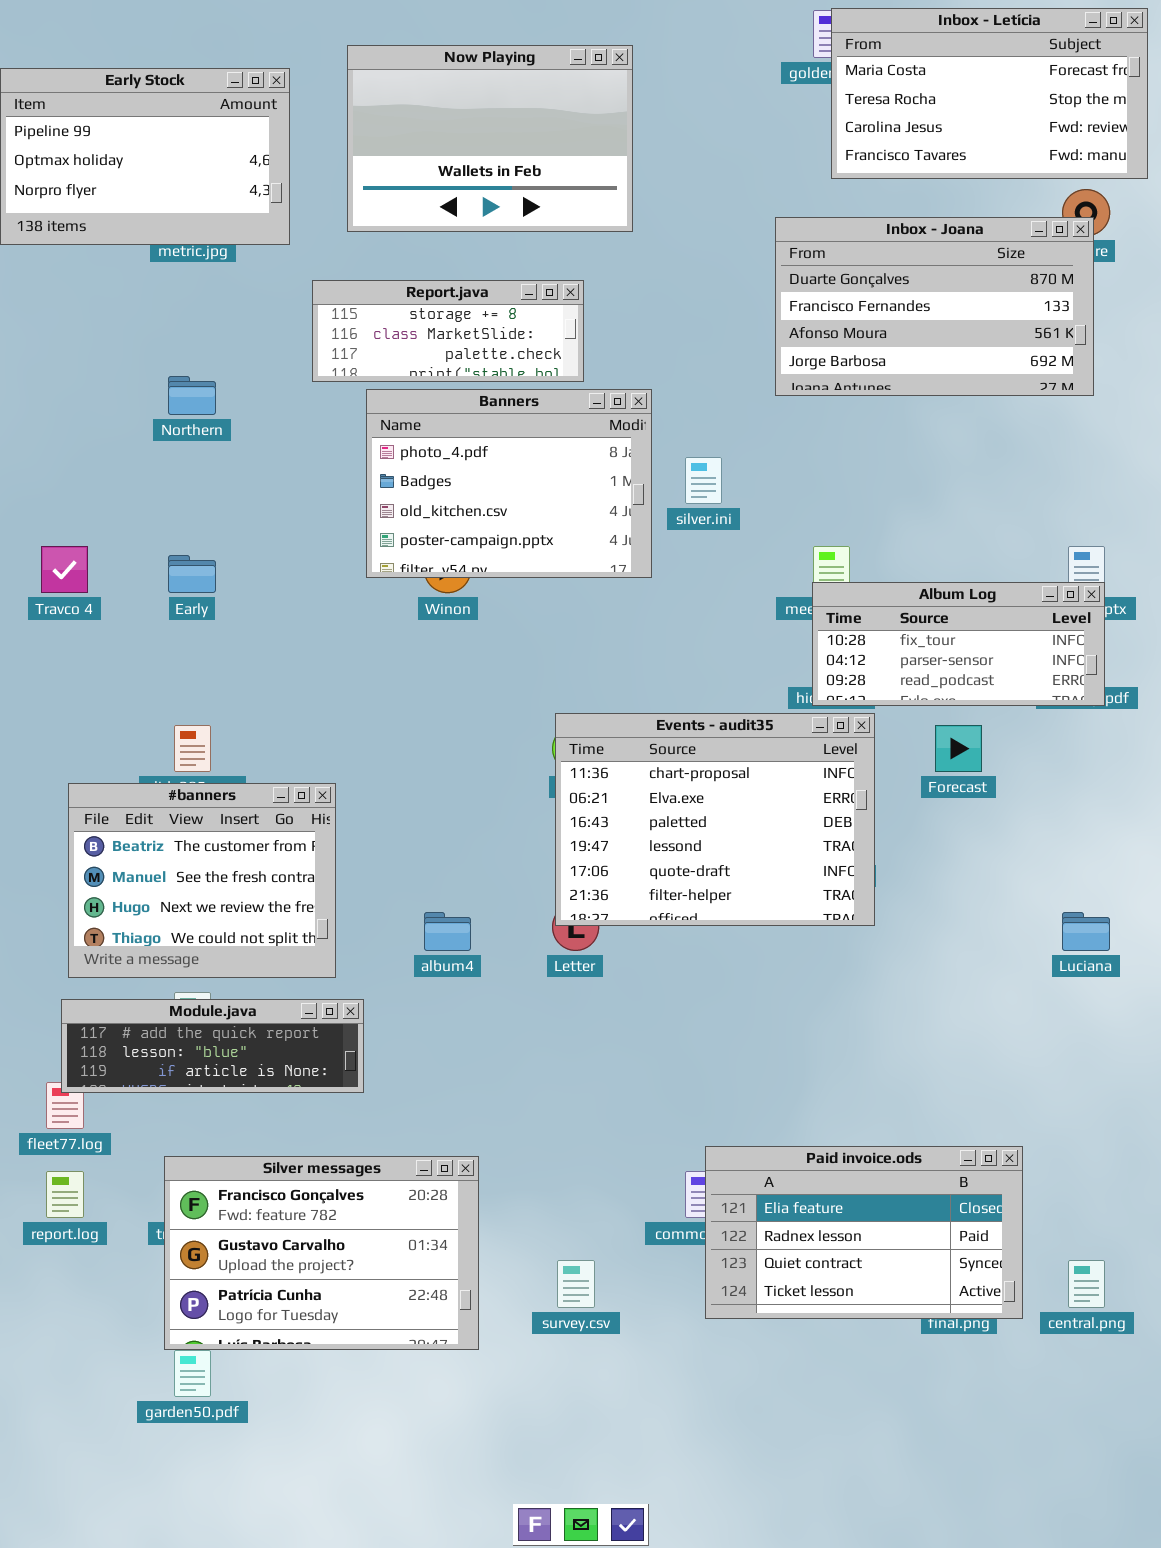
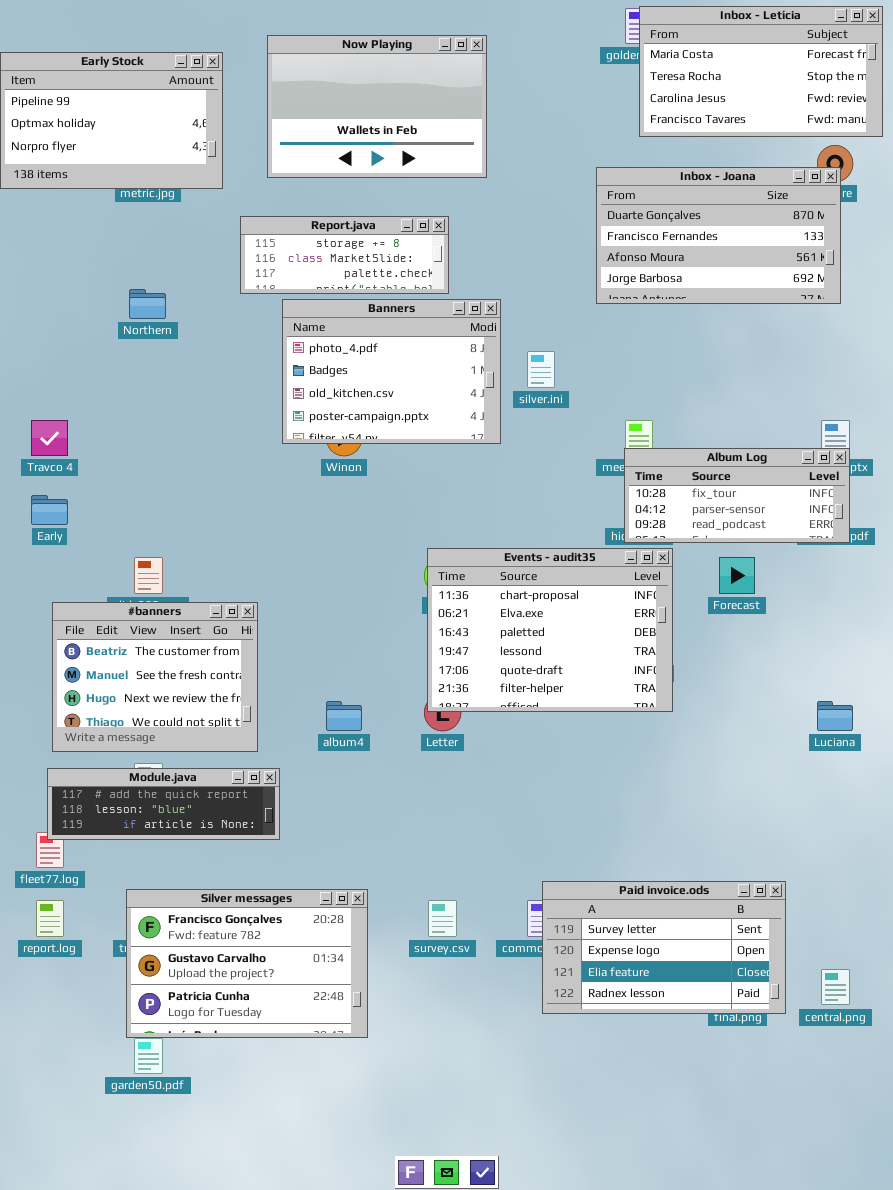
Early: [168,555,216,593] -> [31,495,68,525], moved
Paid invoice.ods: [705,1146,1023,1319] -> [542,881,786,1014], scrolled up 2 rows
survey.csv: [557,1260,595,1308] -> [428,900,457,937], moved

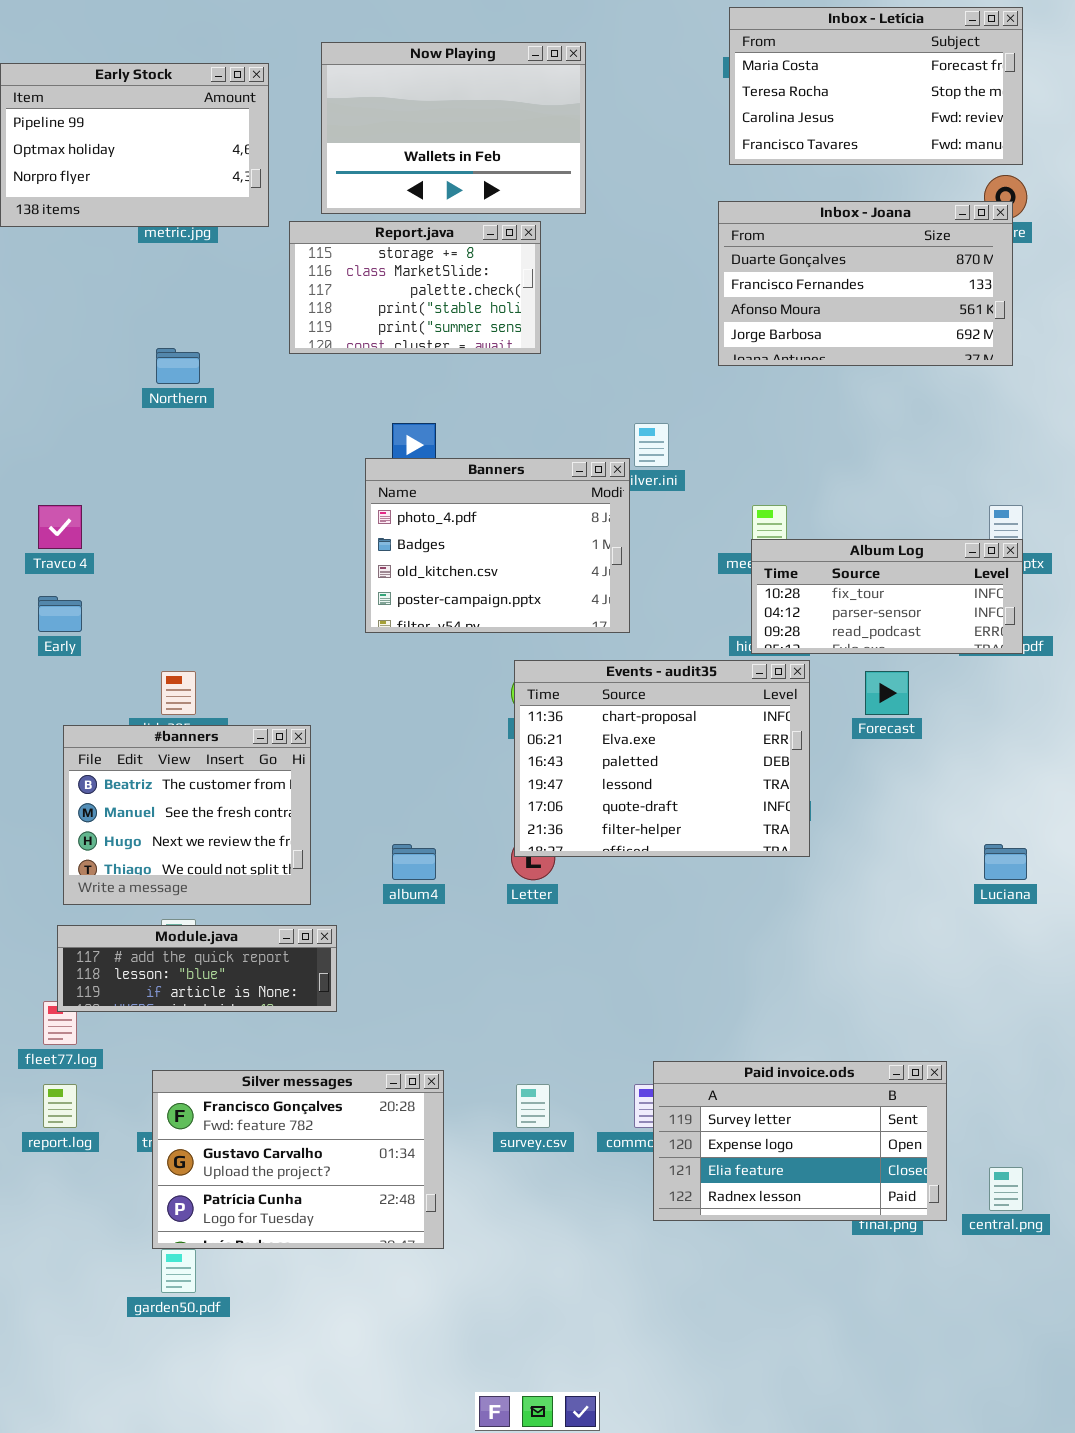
Inbox - Letícia: [639,6,883,137] -> [729,7,1023,165], moved
Report.java: [240,216,449,294] -> [289,221,541,354], resized
Banners: [282,299,501,444] -> [365,458,630,633], moved

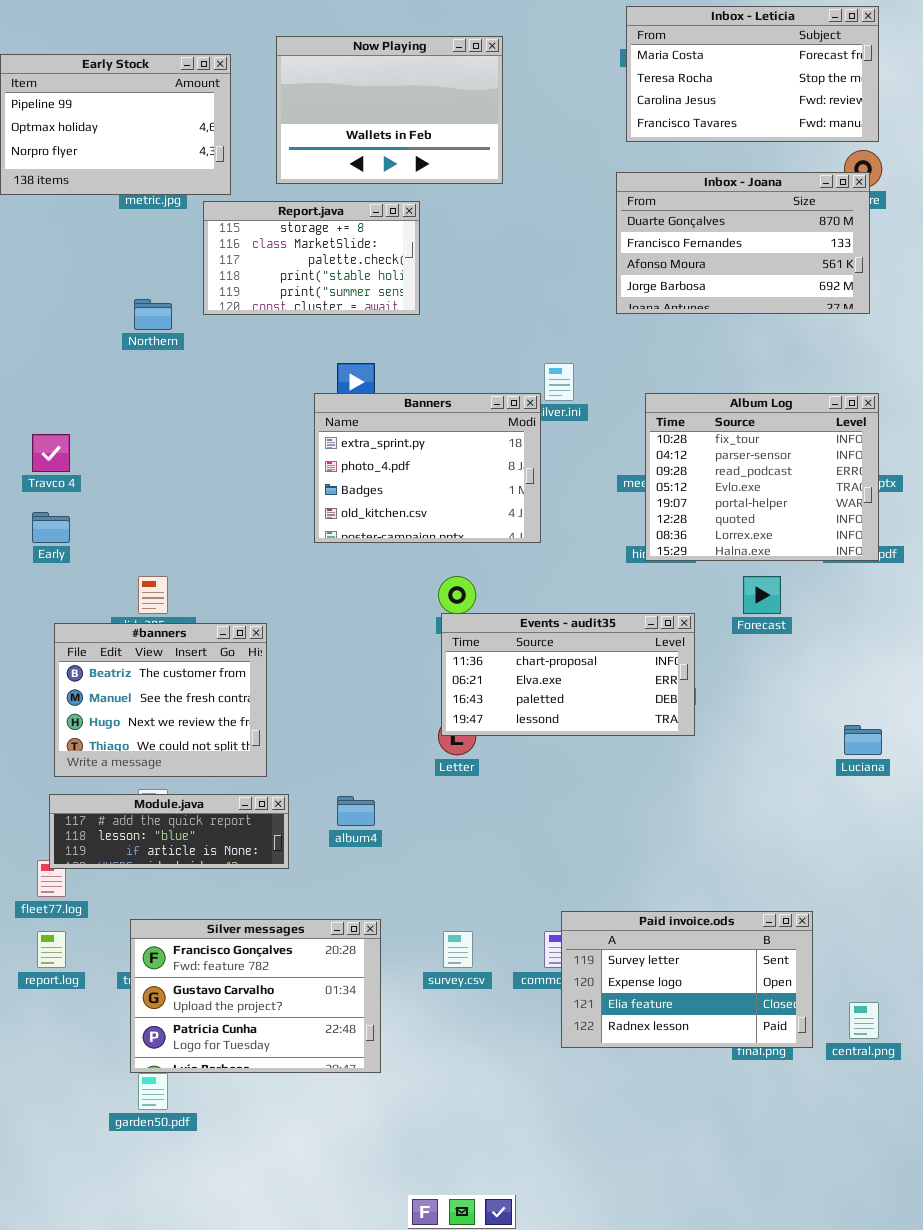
Report.java: [289,221,541,354] -> [203,201,420,315], moved
Banners: [365,458,630,633] -> [314,393,541,543], scrolled up 1 row
Album Log: [751,539,1023,654] -> [645,393,879,561], resized
Events - audit35: [514,660,810,857] -> [441,613,695,736], resized
album4: [392,844,436,880] -> [337,796,375,826], moved

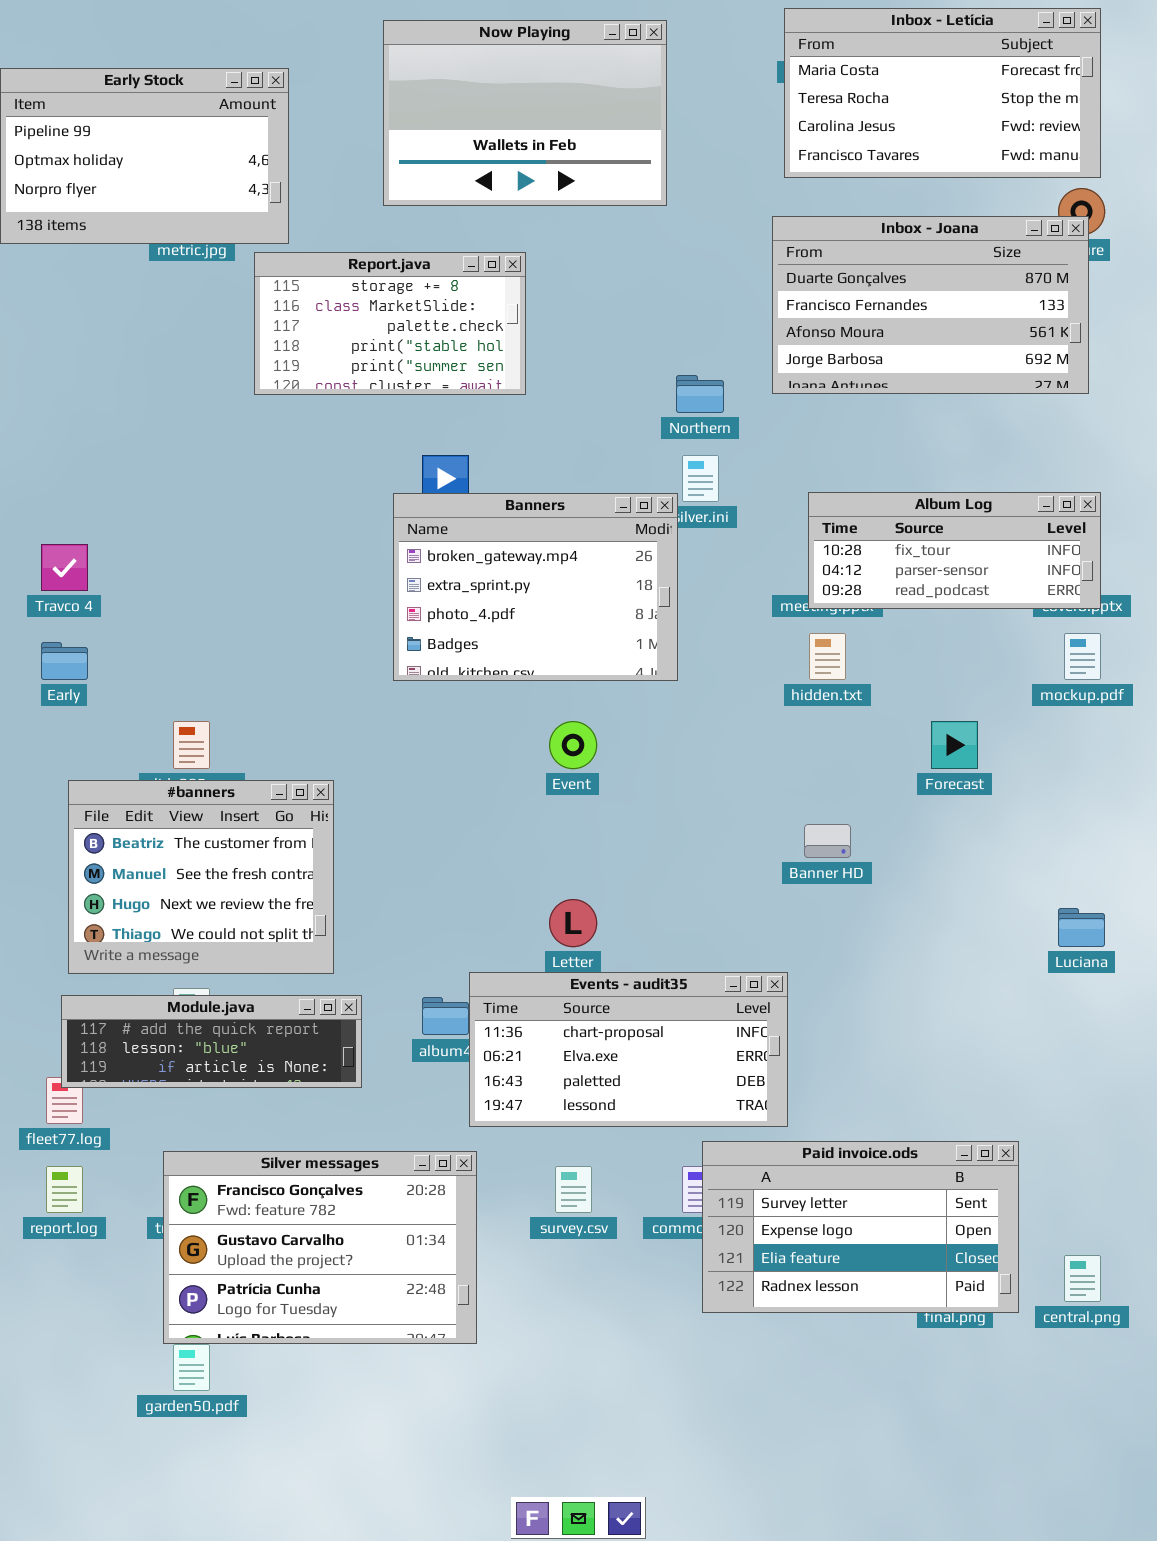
Now Playing: [276,36,503,184] -> [383,20,667,206], moved
Northern: [134,299,172,330] -> [676,375,724,413], moved
Album Log: [645,393,879,561] -> [808,492,1101,609], resized
Banners: [314,393,541,543] -> [393,493,678,681], scrolled up 1 row
Events - audit35: [441,613,695,736] -> [469,972,788,1127], moved

